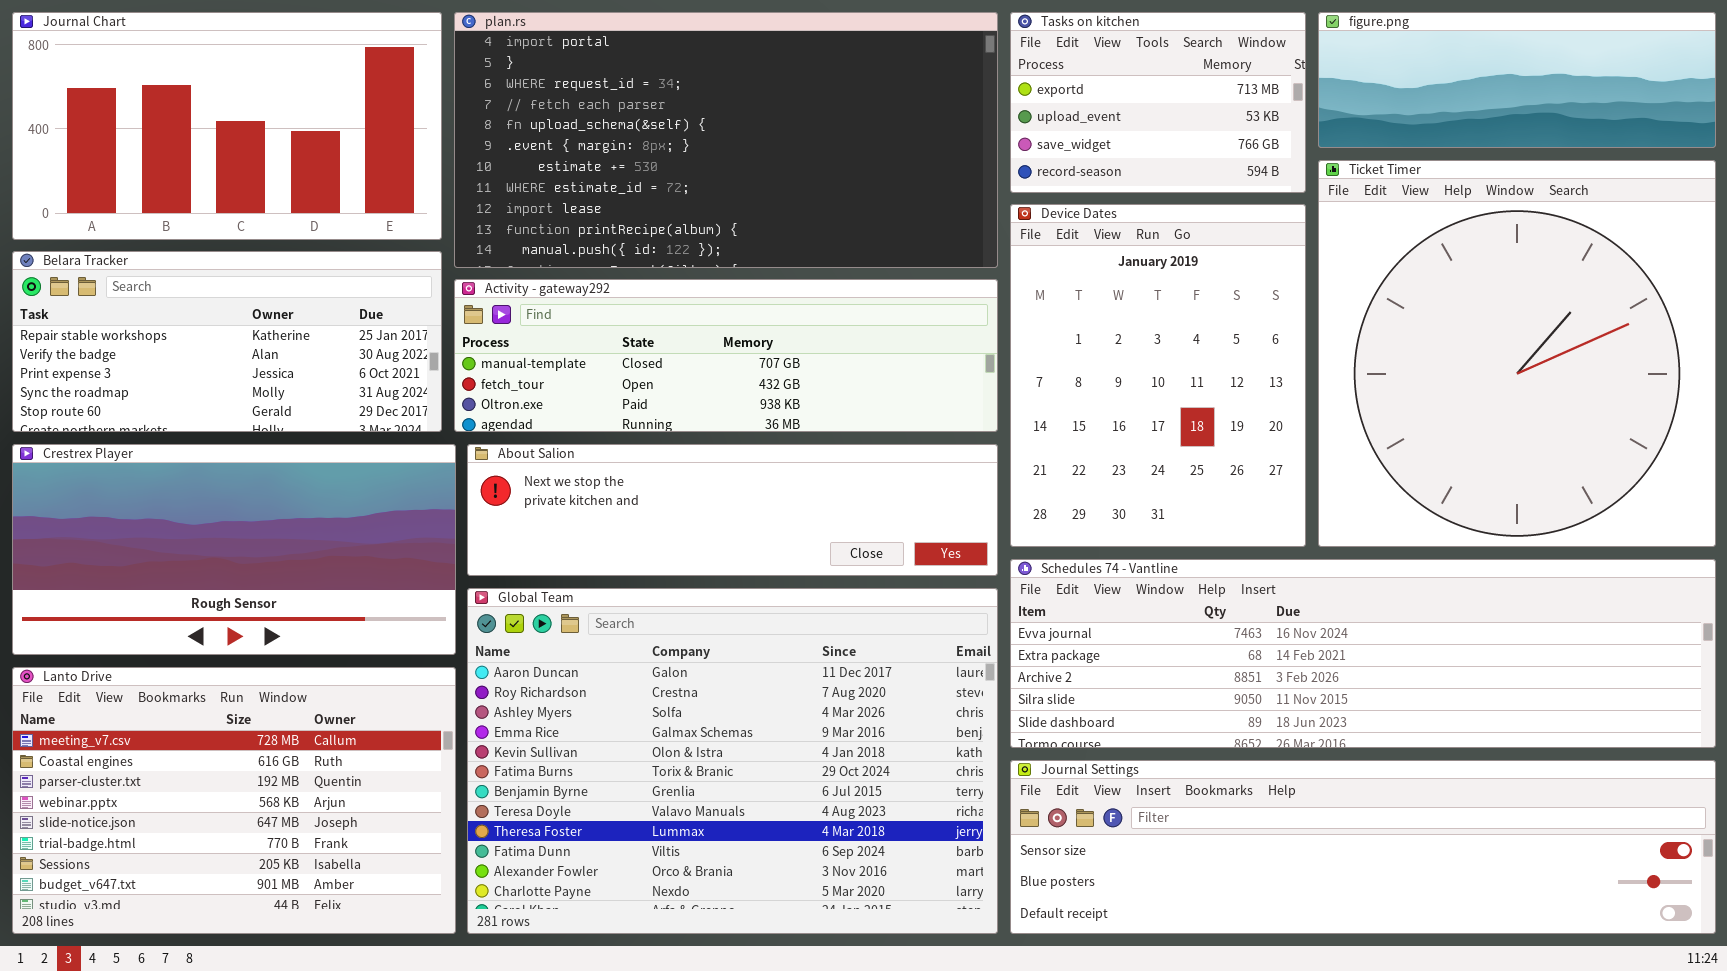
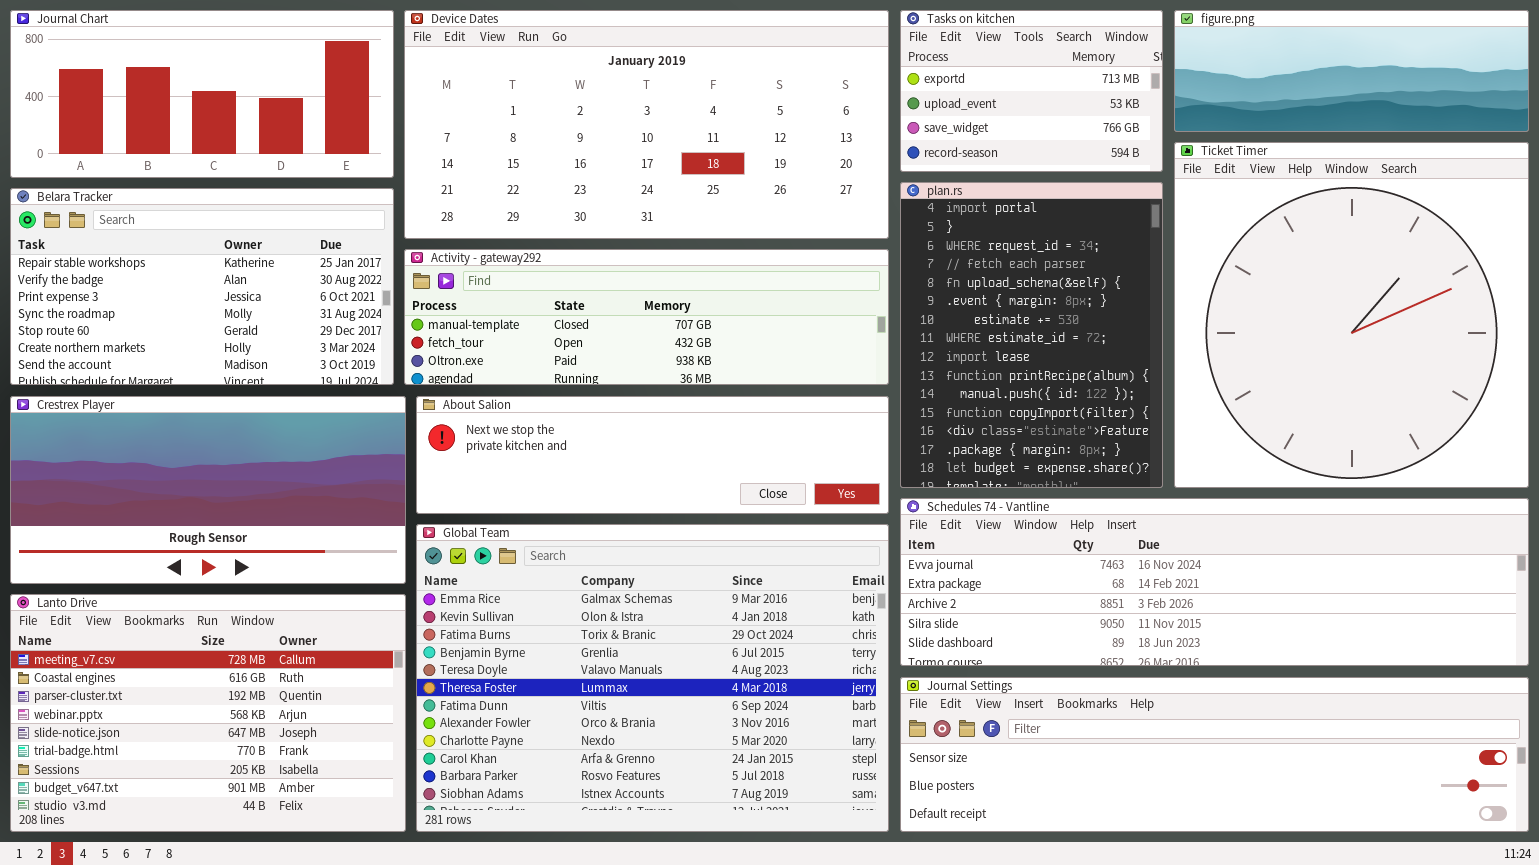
Journal Chart: [12,12,442,240] -> [10,10,394,178], resized
plan.rs: [454,12,998,268] -> [900,182,1163,488], moved, resized
Device Dates: [1010,204,1306,547] -> [404,10,889,239], moved, resized
Belara Tracker: [12,251,442,432] -> [10,188,394,385], resized
Global Team: [467,588,998,934] -> [416,524,889,832], scrolled down 3 rows

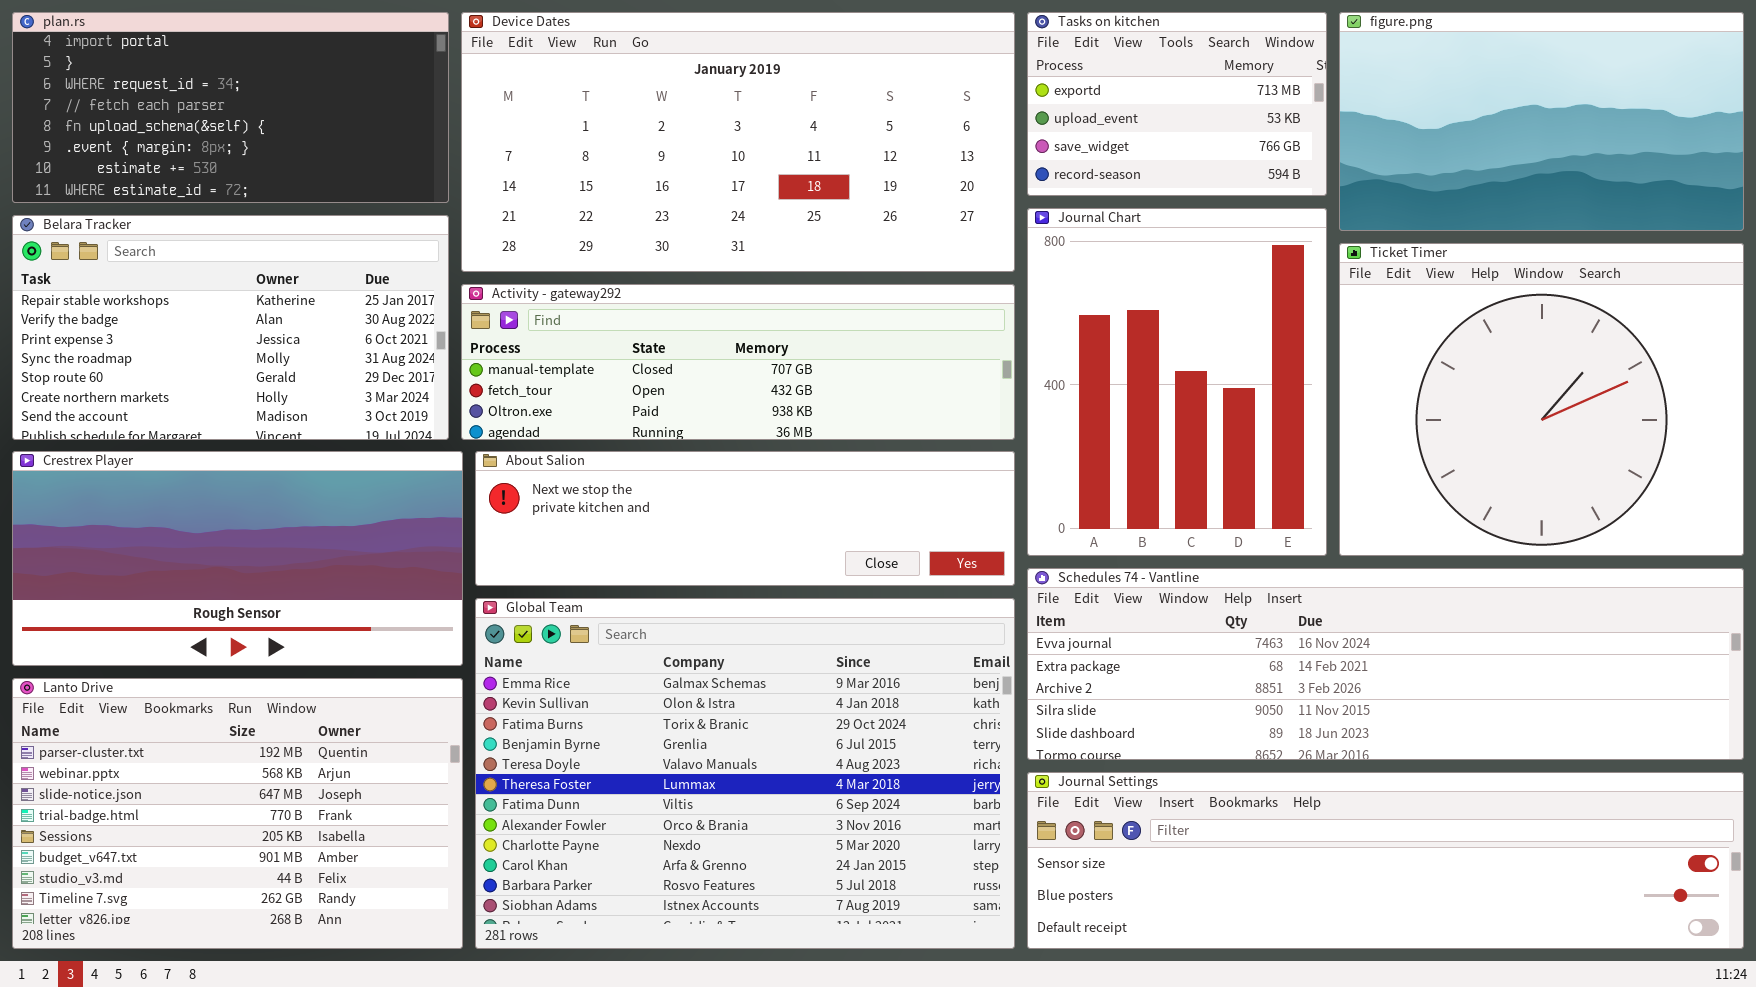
Journal Chart: [10,10,394,178] -> [1027,208,1327,556], moved, resized
figure.png: [1174,10,1529,132] -> [1339,12,1744,231], resized
Ticket Timer: [1174,142,1529,488] -> [1339,243,1744,556], resized
plan.rs: [900,182,1163,488] -> [12,12,449,203], moved, resized
Lanto Drive: [10,594,406,832] -> [12,678,463,949], scrolled down 2 rows

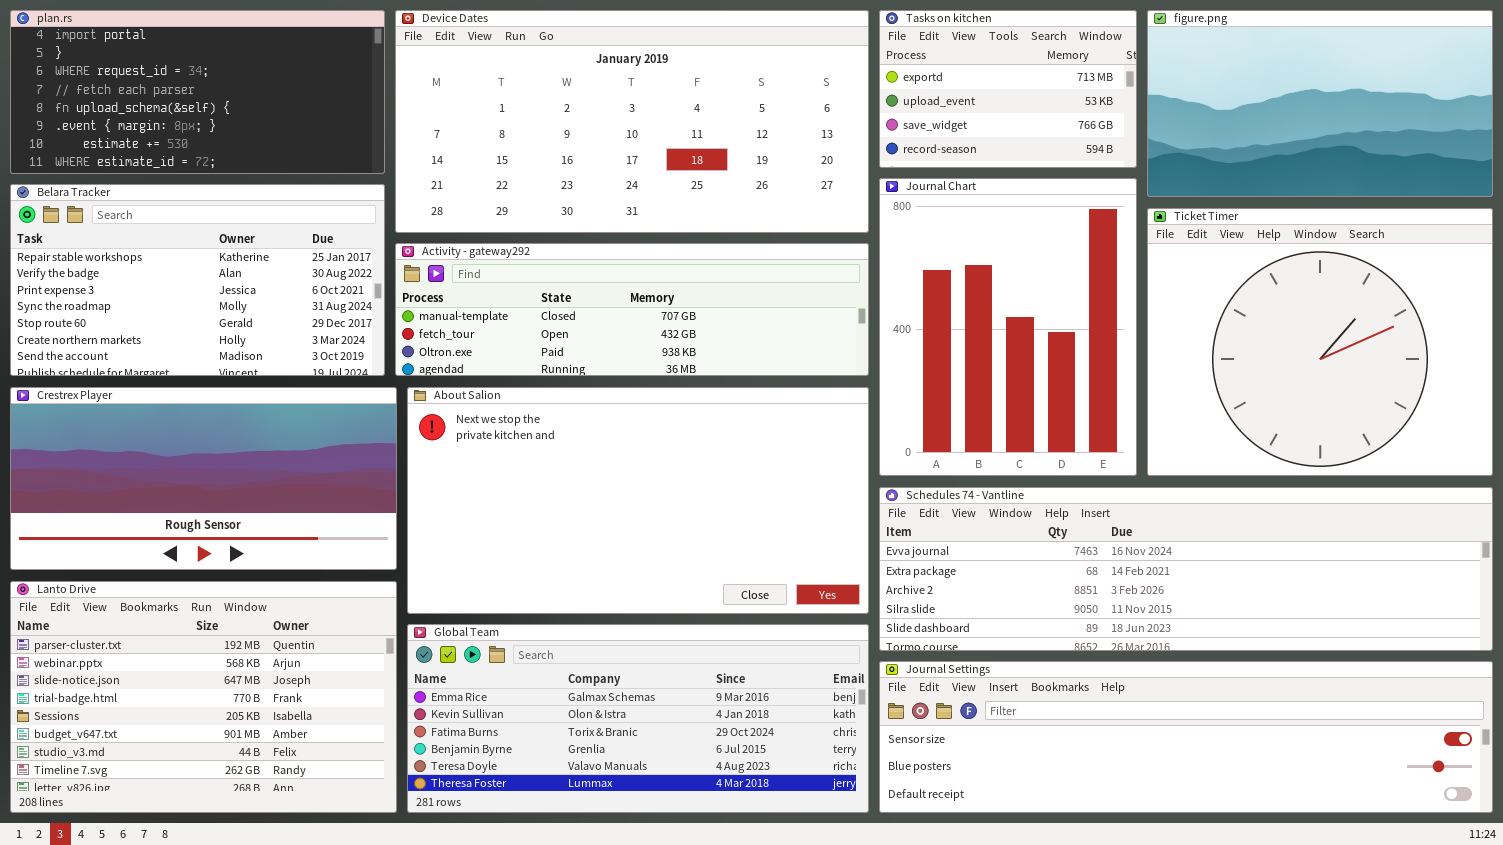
About Salion: [475,451,1015,586] -> [407,387,869,614], resized
Global Team: [475,598,1015,949] -> [407,624,869,813], resized

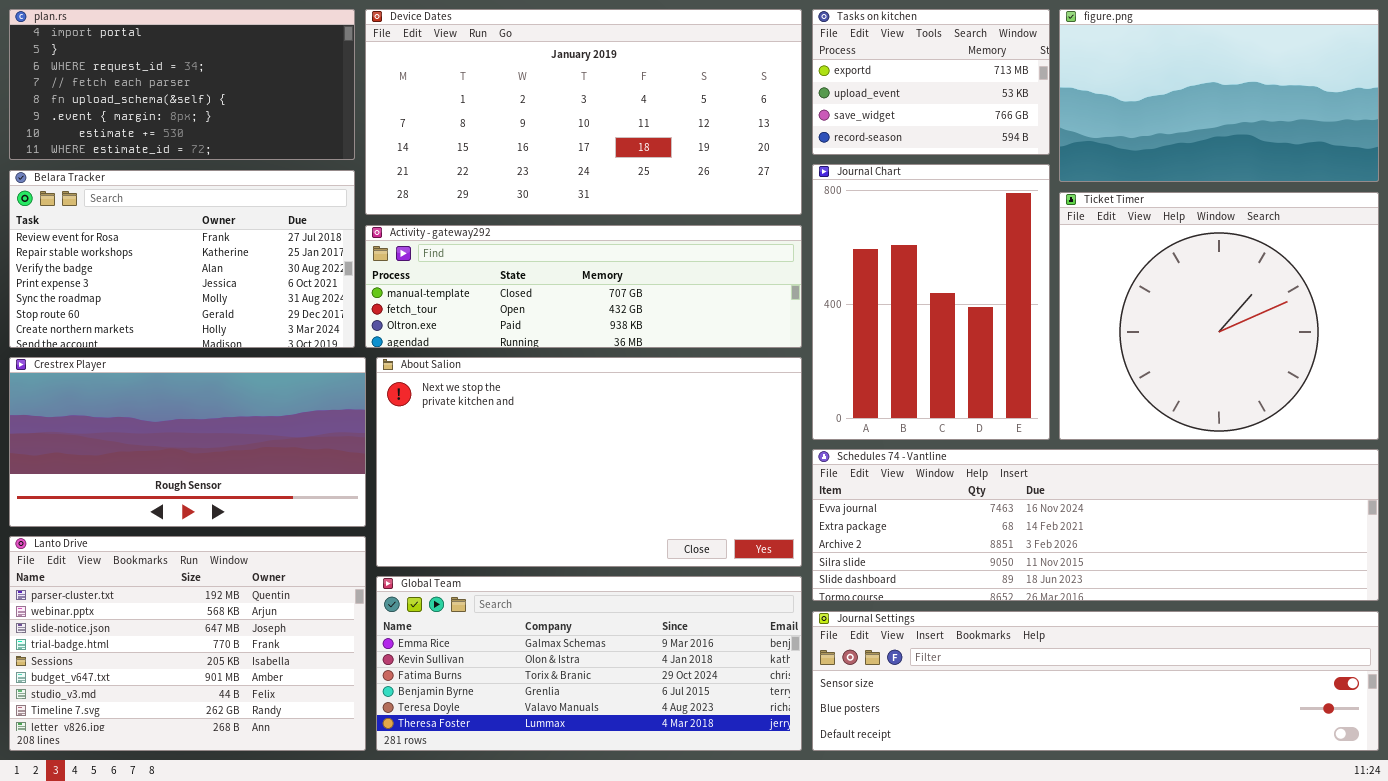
Belara Tracker: [10,184,385,376] -> [9,170,355,348], scrolled up 1 row

